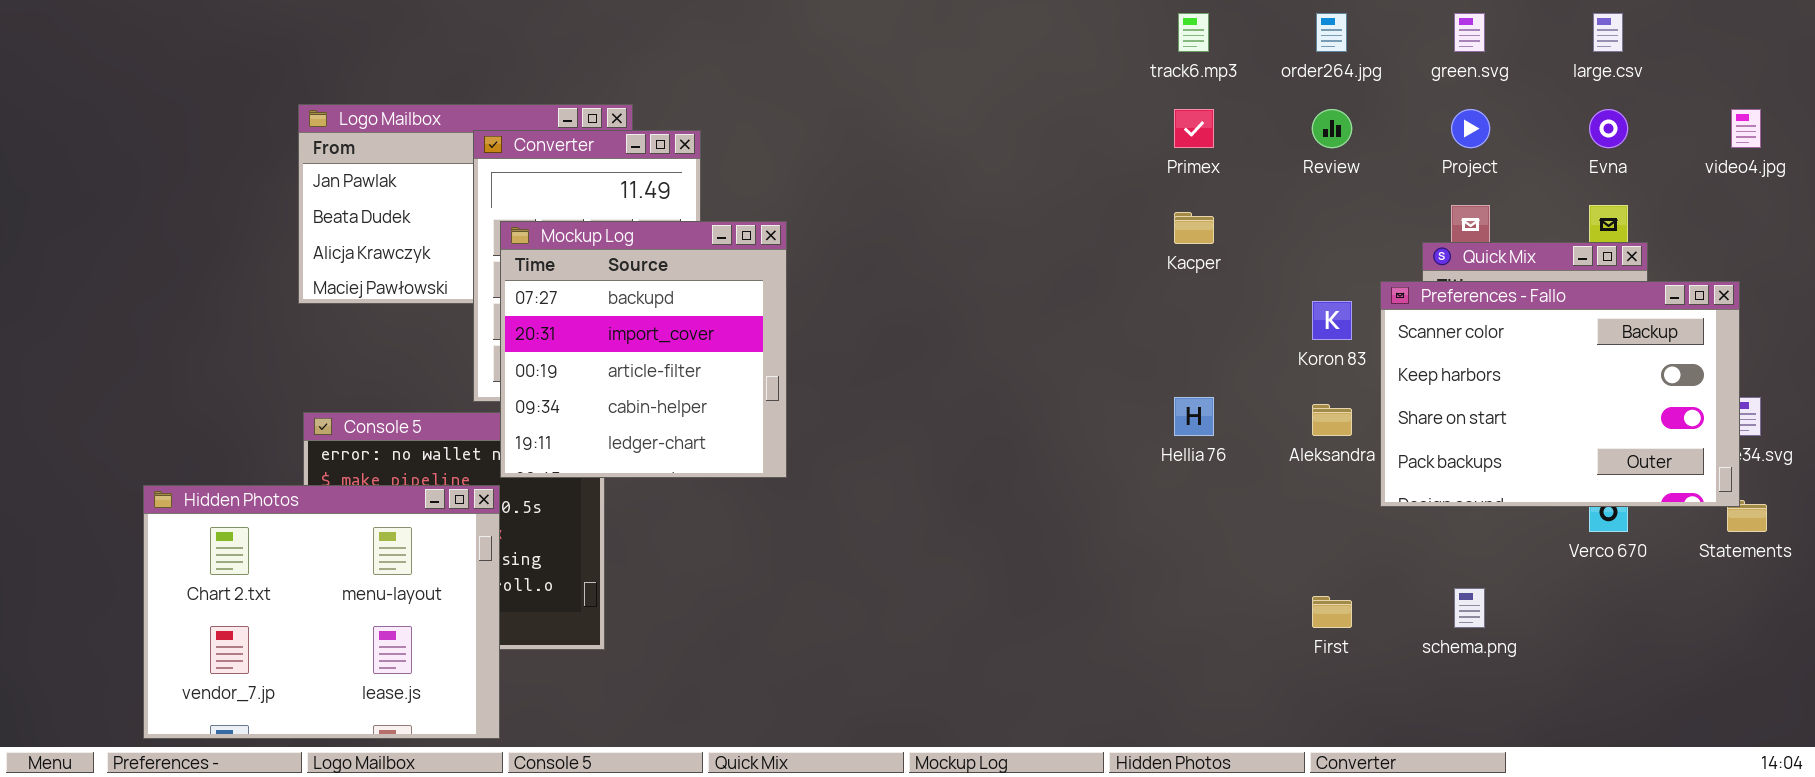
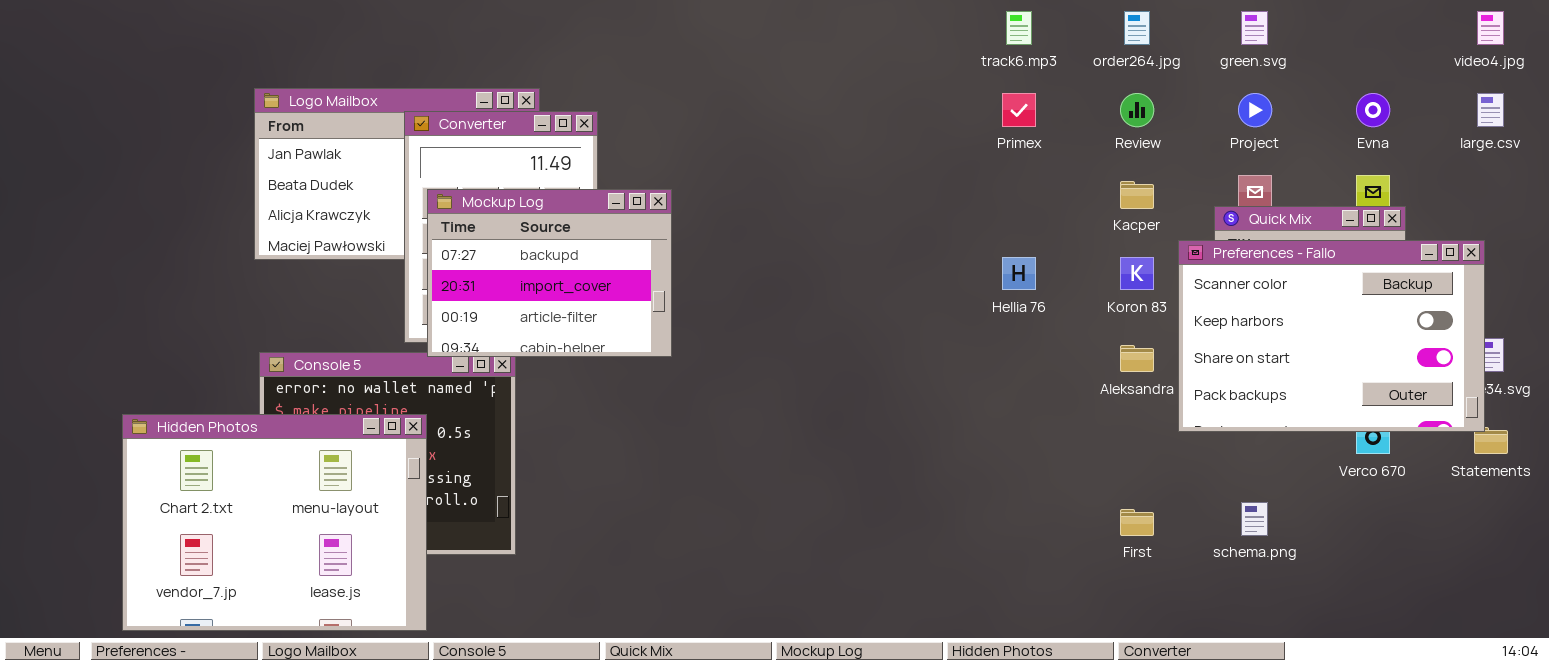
large.csv: [1593,13,1623,52] -> [1477,93,1504,127], moved
video4.jpg: [1731,109,1761,148] -> [1477,11,1504,45], moved
Kacper: [1174,212,1214,244] -> [1120,181,1154,209], moved
Mockup Log: [500,221,787,478] -> [427,189,672,357], resized
Hellia 76: [1174,397,1214,436] -> [1002,257,1036,290], moved

